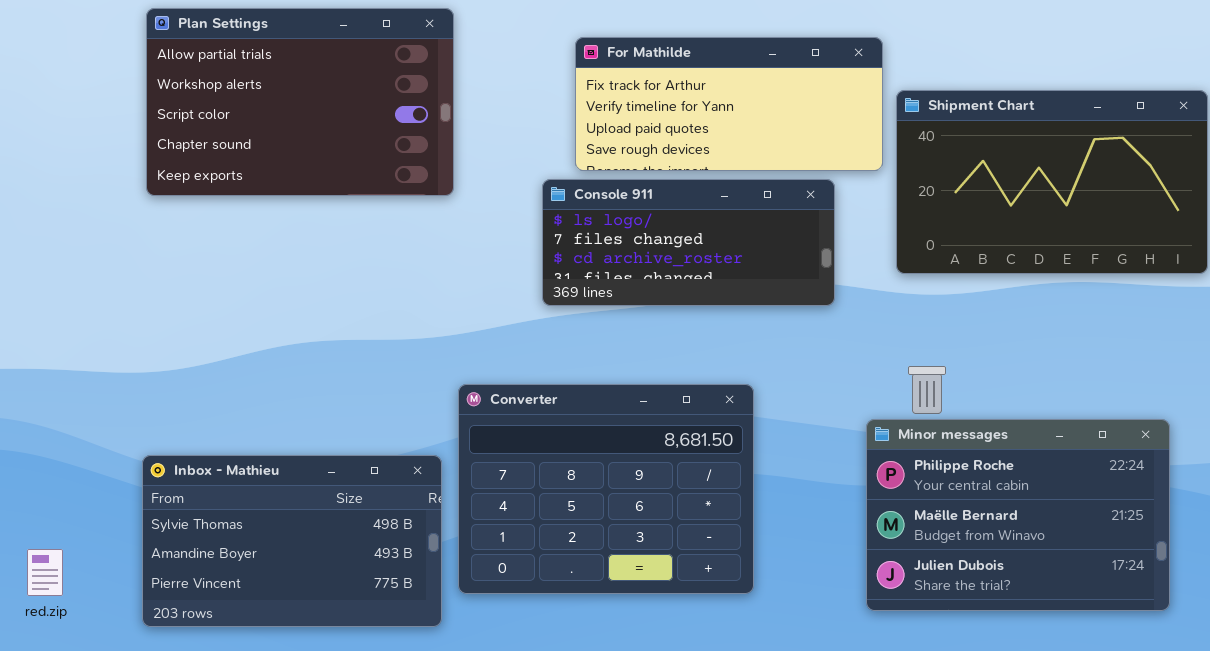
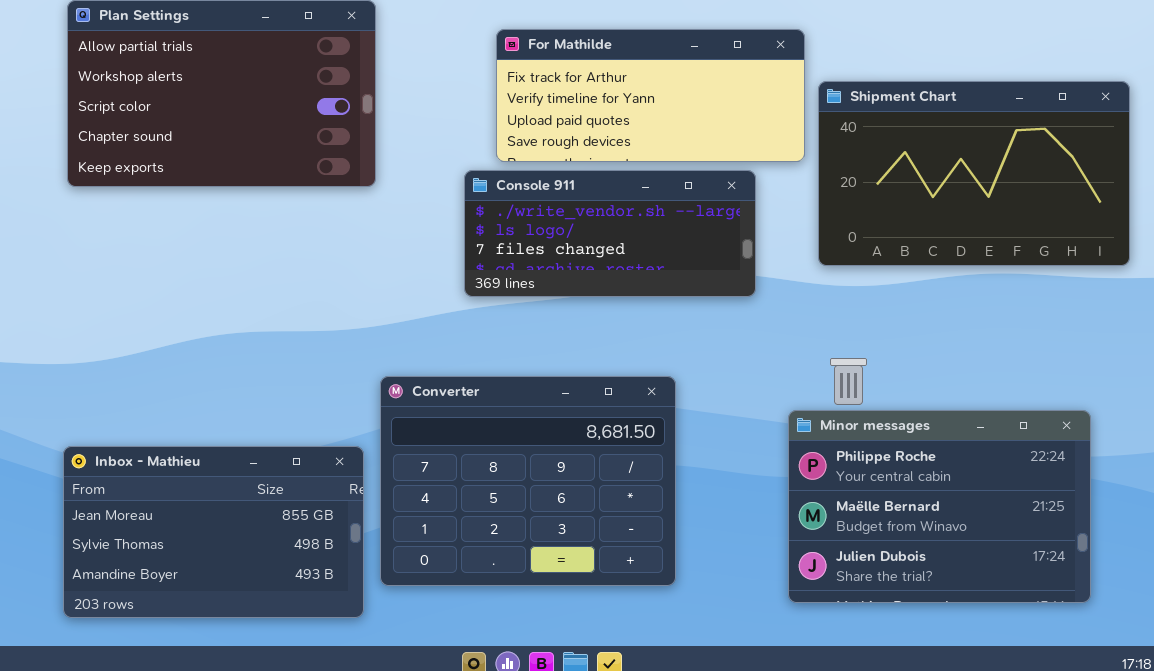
Console 911: [542,179,835,306] -> [464,170,756,297], scrolled up 1 row
Inbox - Mathieu: [142,455,442,627] -> [63,446,364,618], scrolled up 1 row

